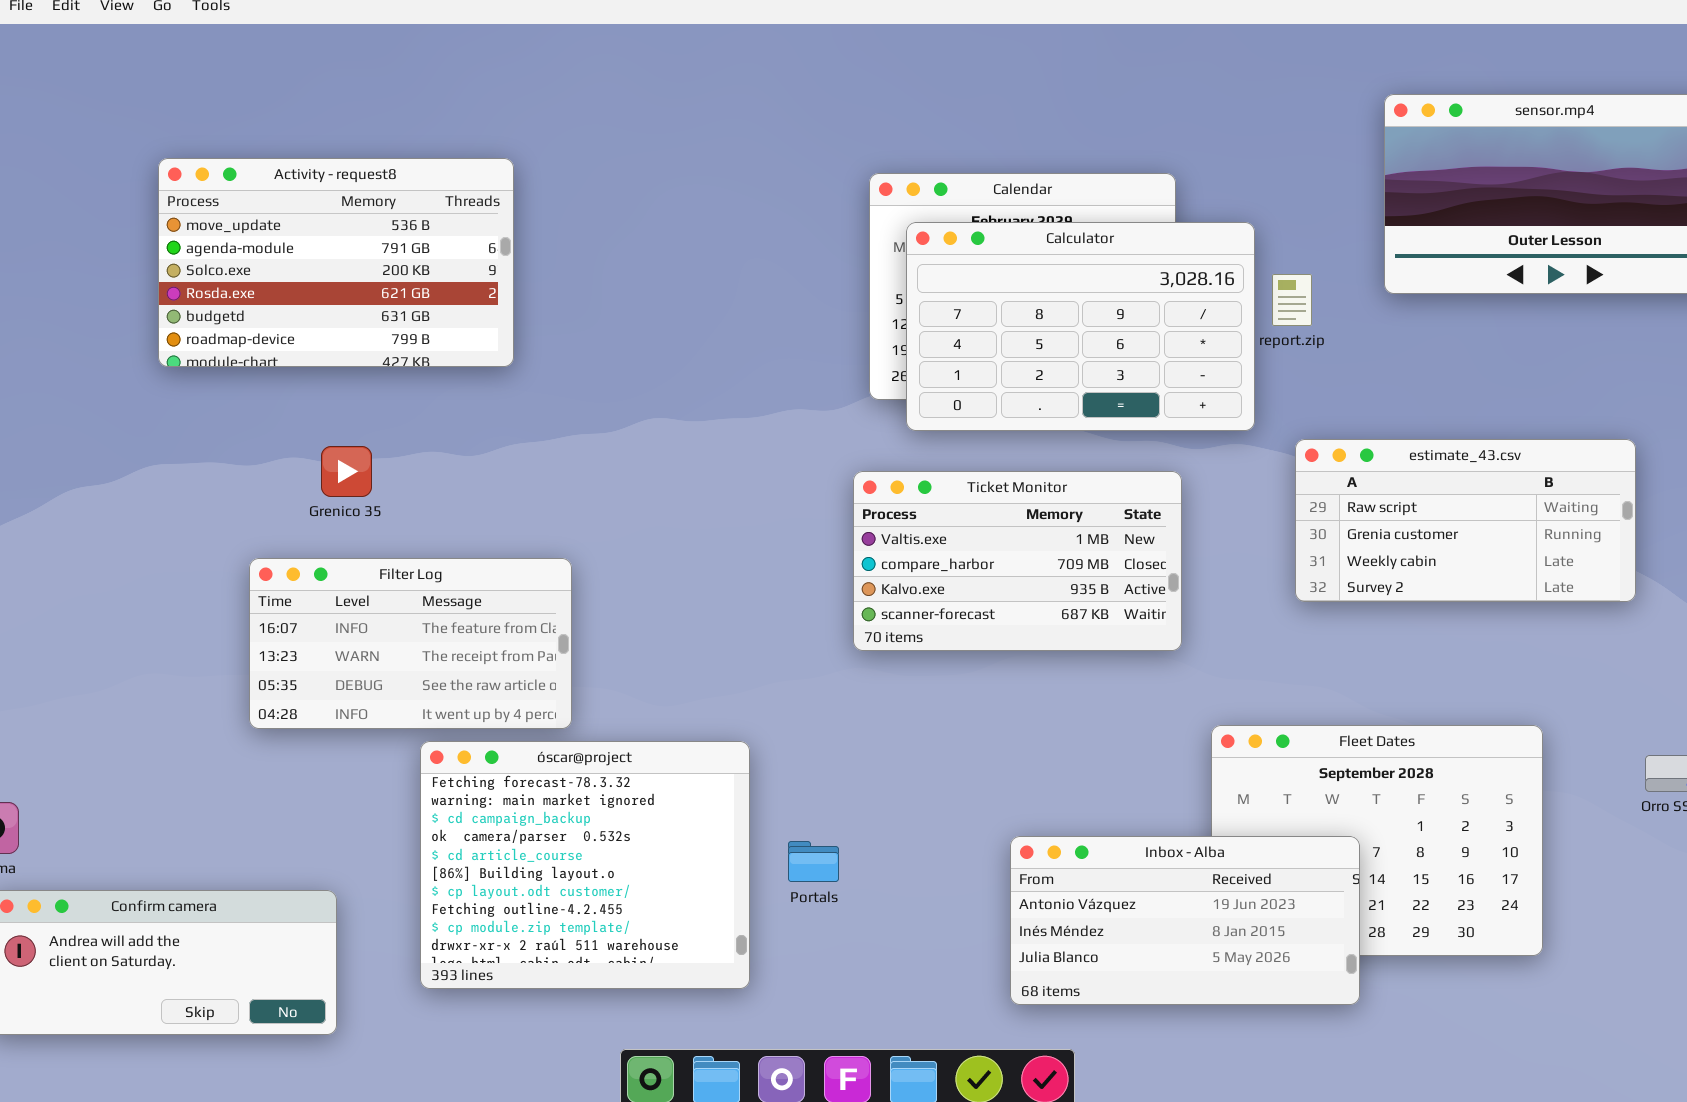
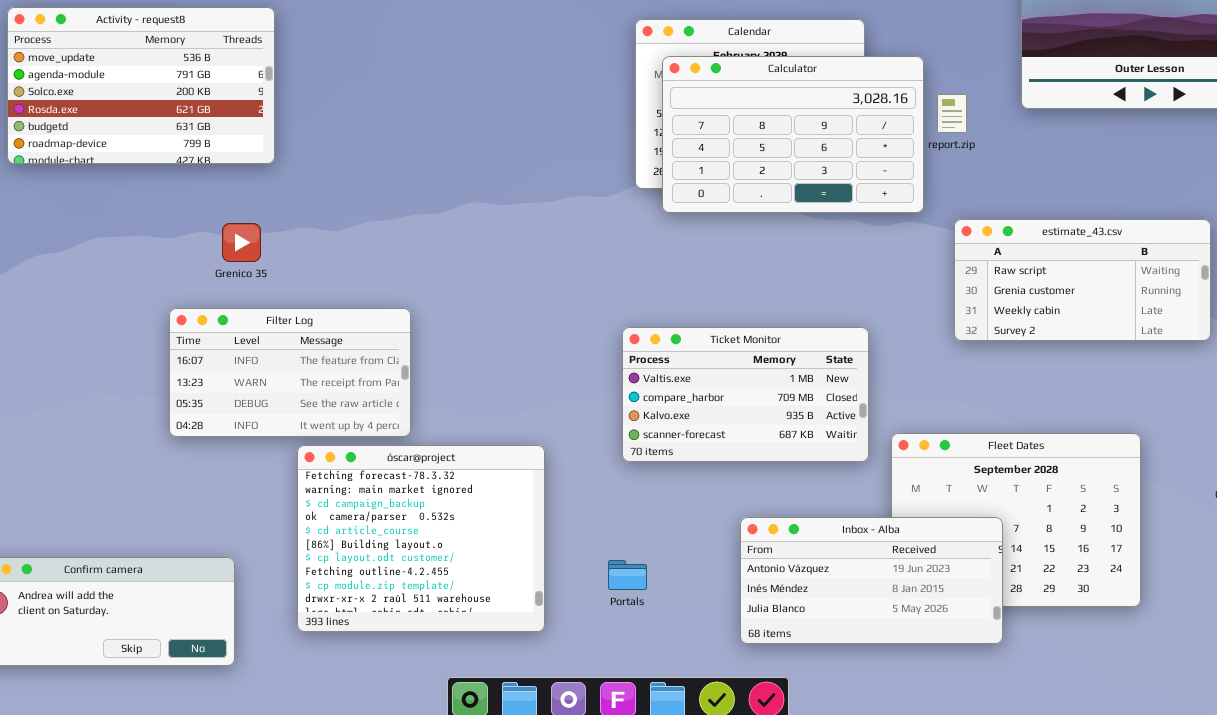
Activity - request8: [158,158,514,367] -> [7,7,275,164], moved
Ticket Monitor: [853,471,1182,651] -> [622,327,869,462], moved
Portals: [788,841,839,882] -> [608,560,647,590], moved

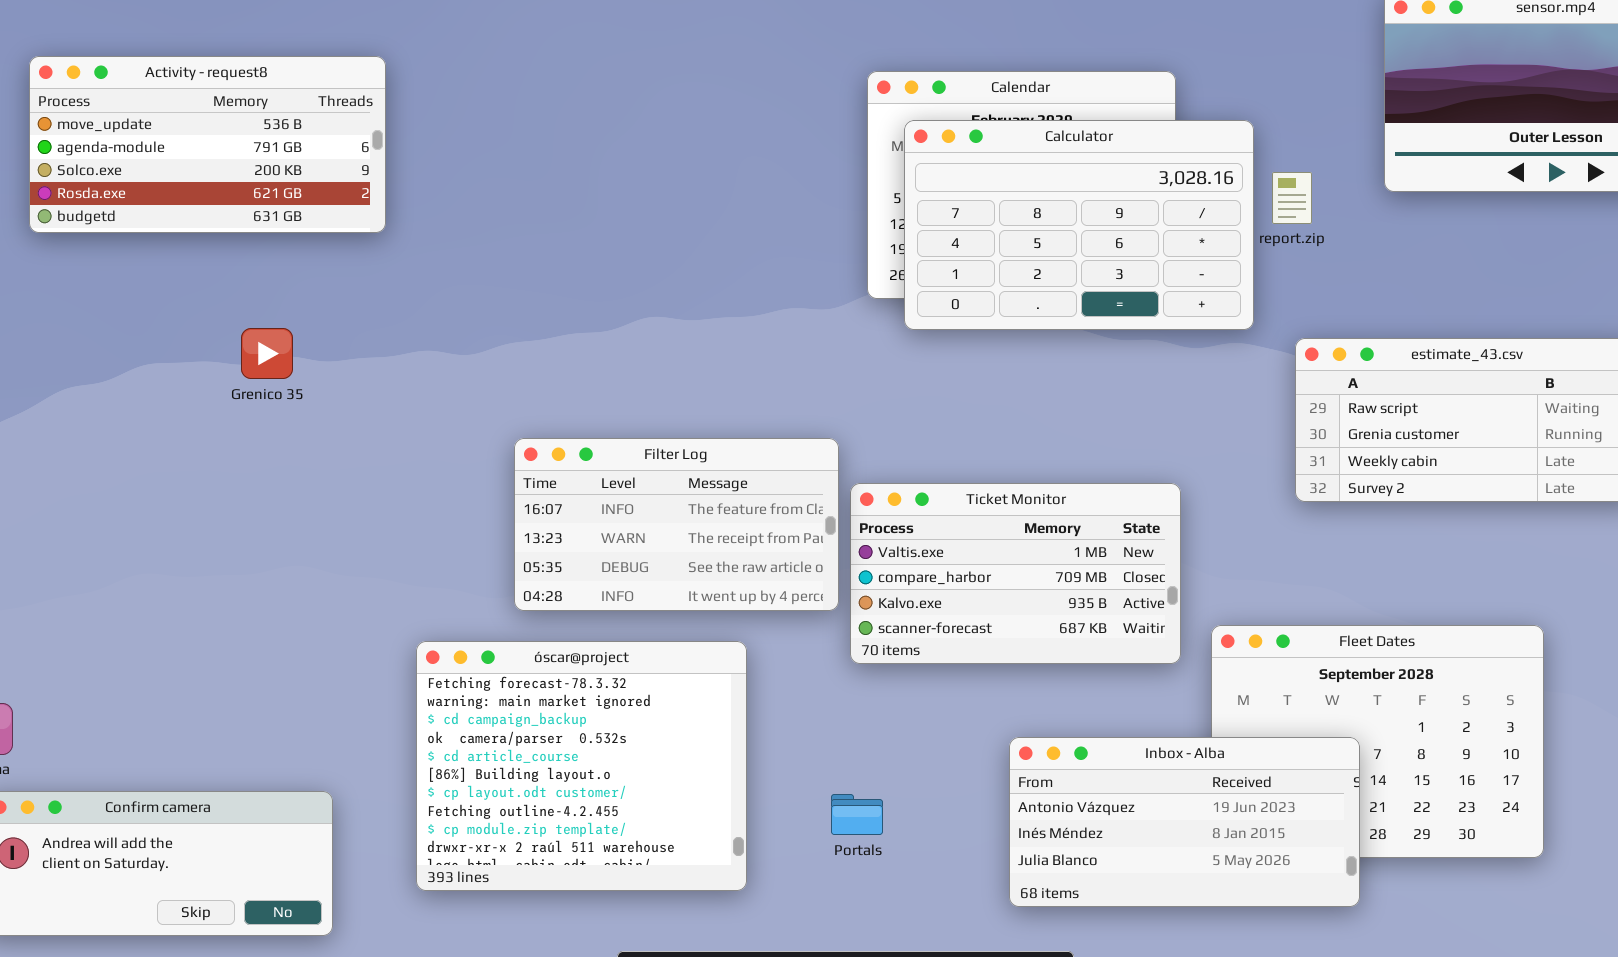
Activity - request8: [7,7,275,164] -> [29,56,386,233], resized
Grenico 35: [222,223,261,262] -> [241,328,293,379], moved
Filter Log: [169,308,411,437] -> [514,438,839,611], moved

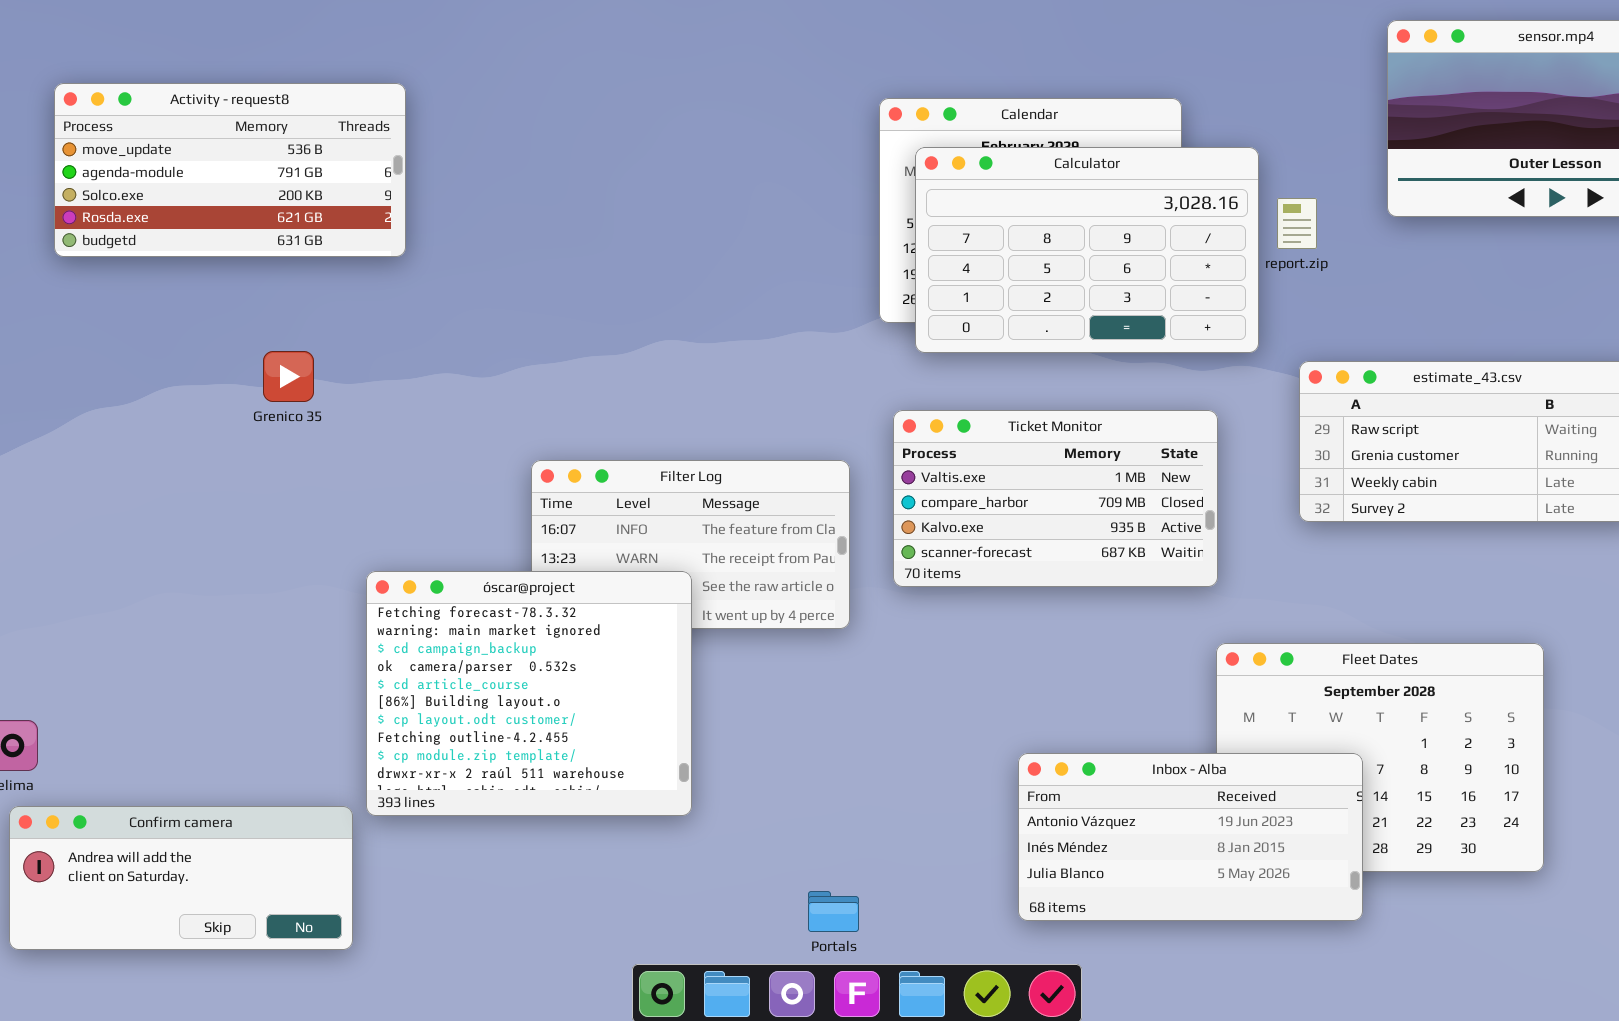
Ticket Monitor: [850,483,1181,664] -> [893,410,1218,587], moved
óscar@project: [416,641,747,891] -> [366,571,692,816], moved
Portals: [831,794,883,835] -> [808,891,859,932], moved

